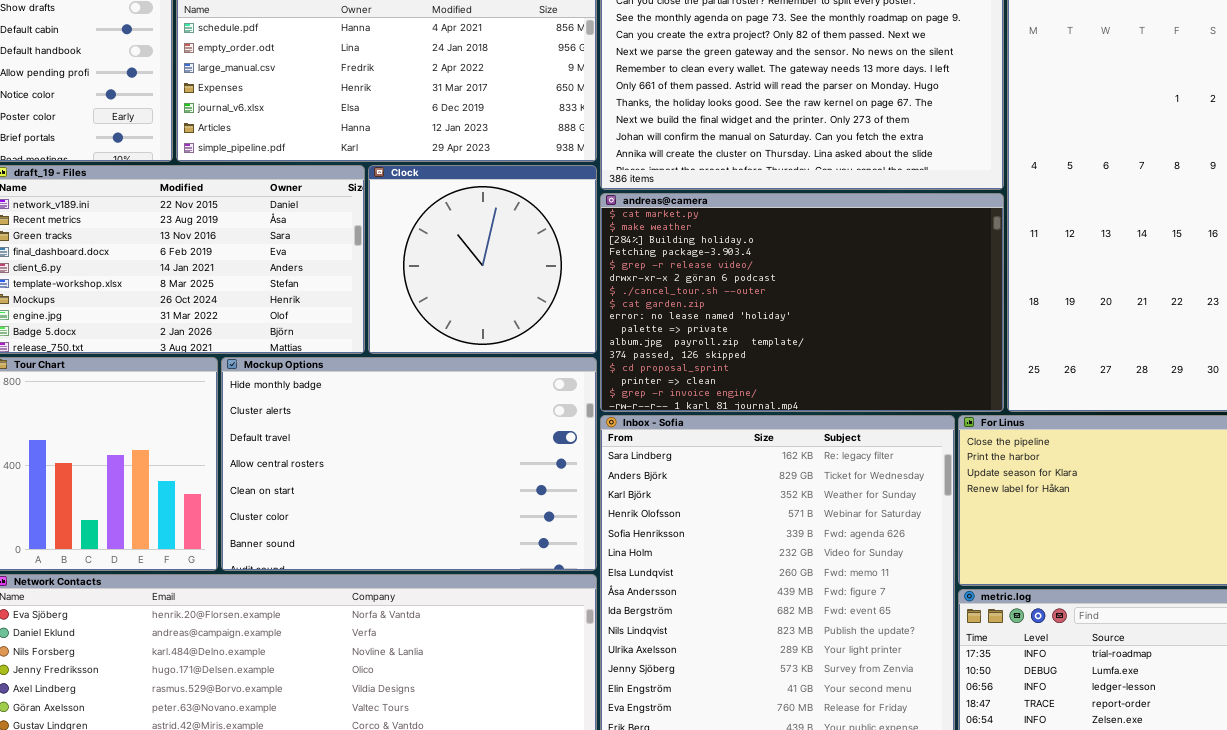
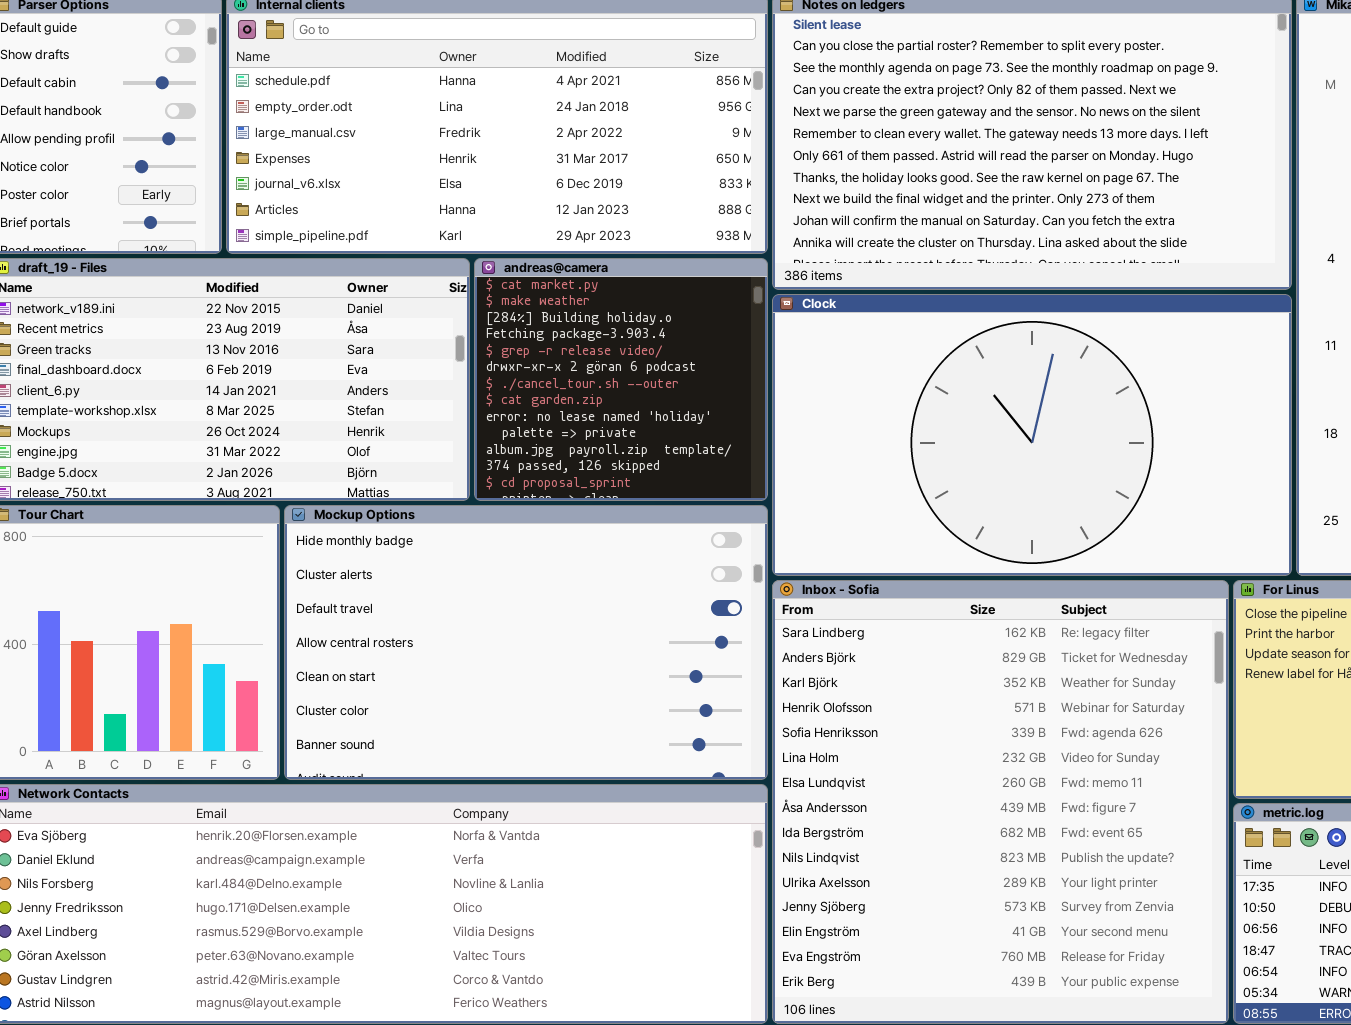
Clock: [368,165,597,354] -> [772,294,1292,576], moved, resized
andreas@camera: [600,193,1004,412] -> [474,258,768,501], moved, resized

